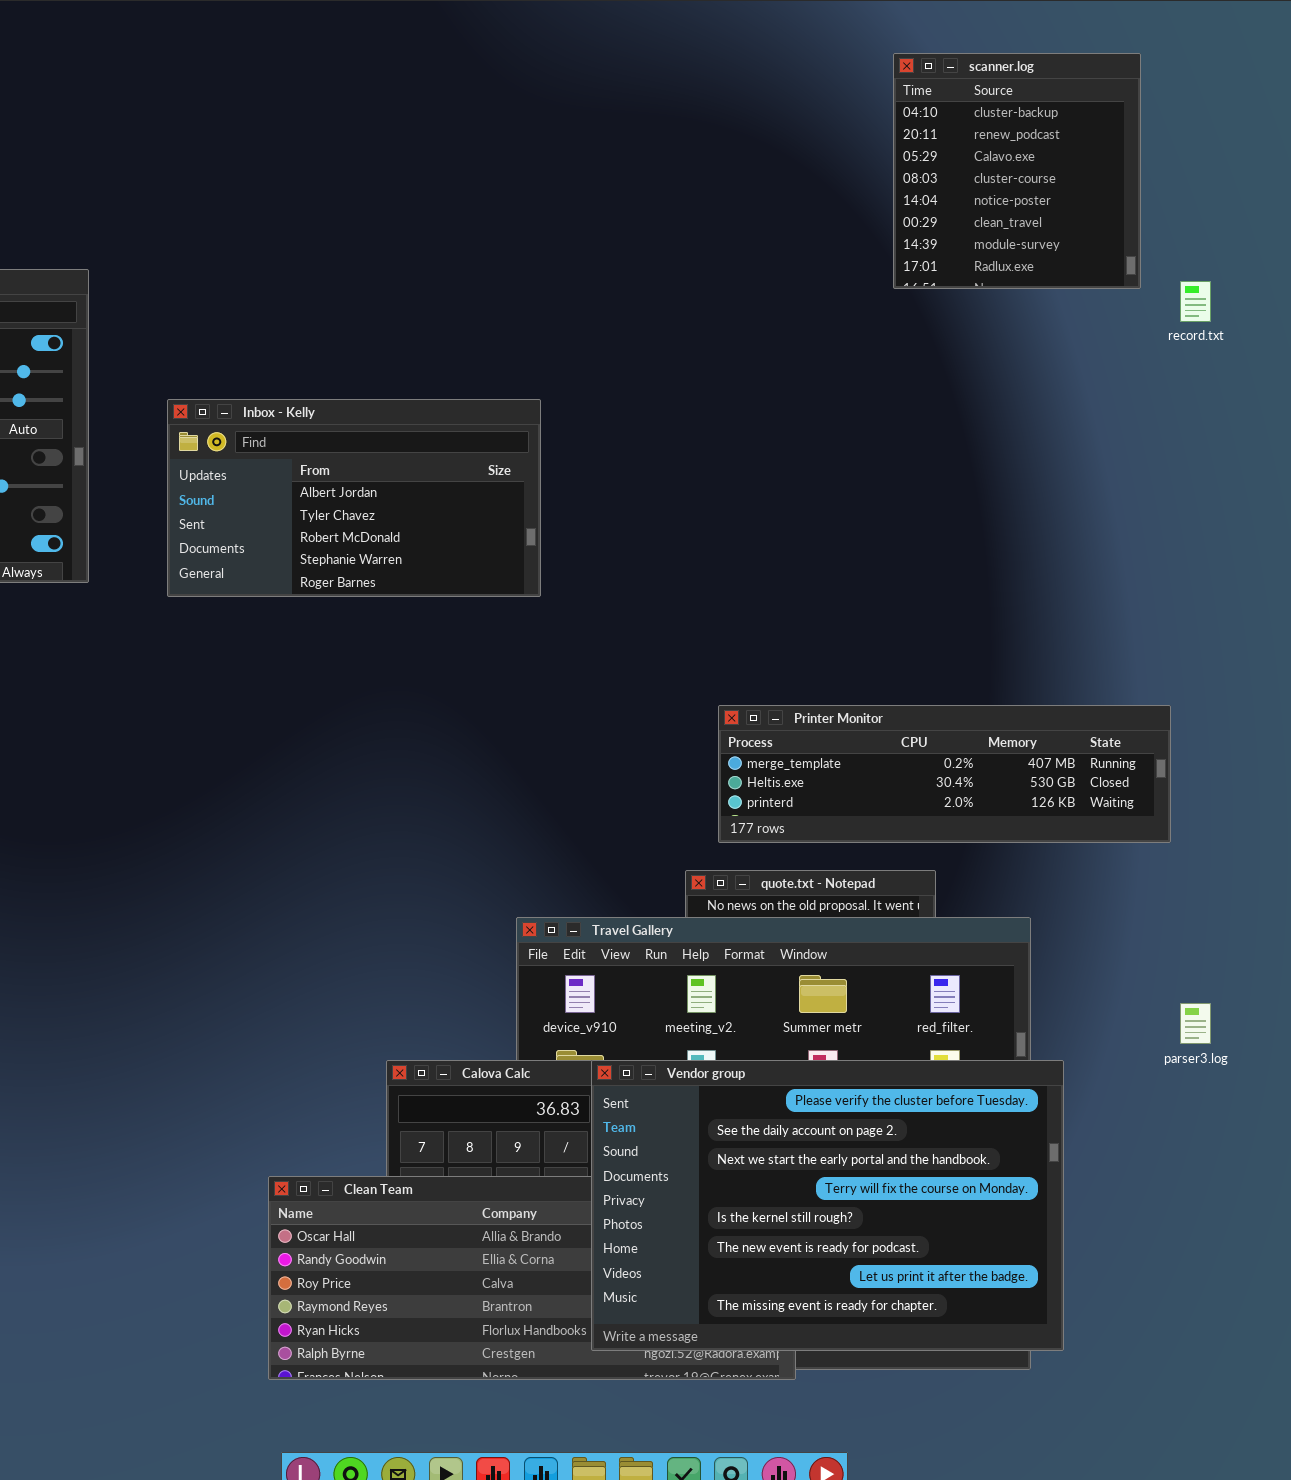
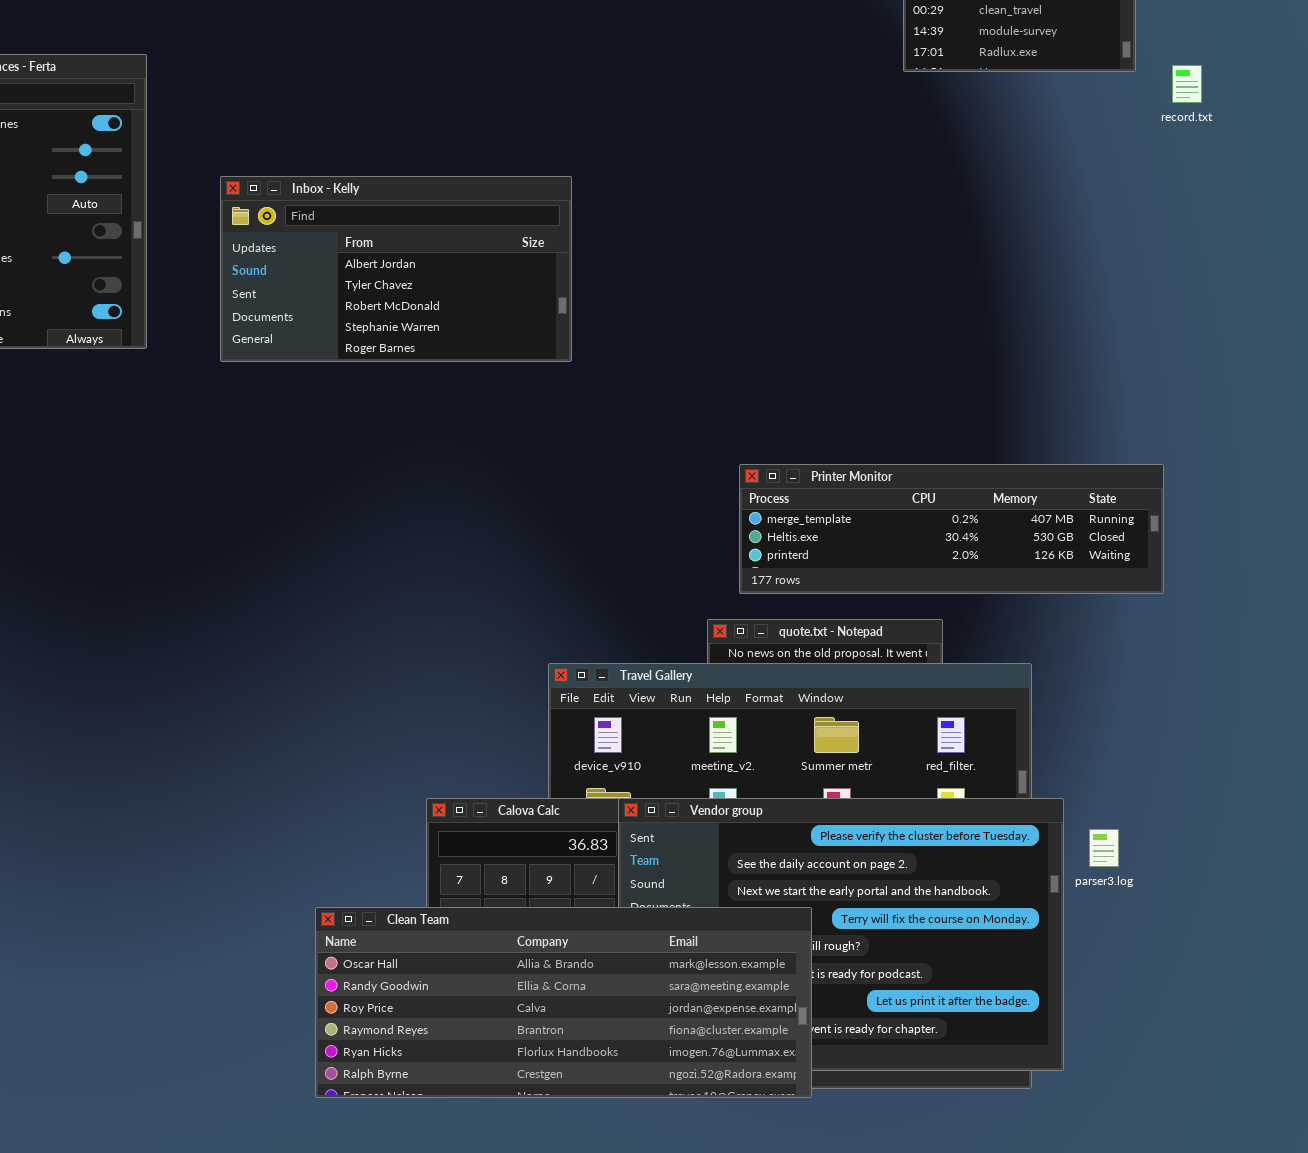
parser3.log: [1180,1003,1211,1044] -> [1089,829,1119,867], moved
Clean Team: [268,1176,796,1380] -> [315,907,812,1098], raised

